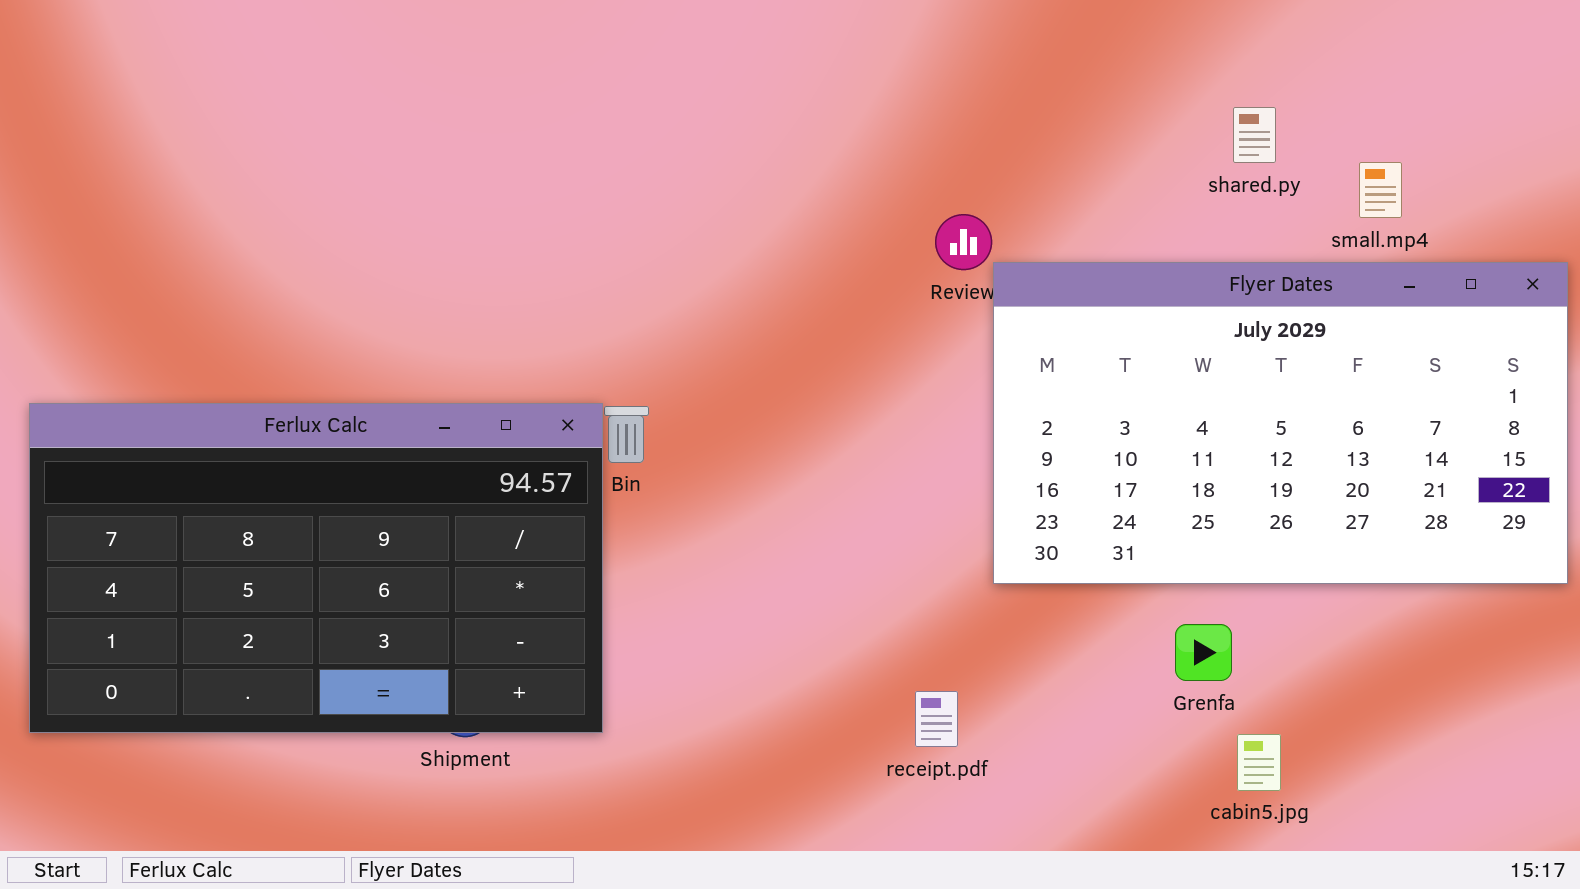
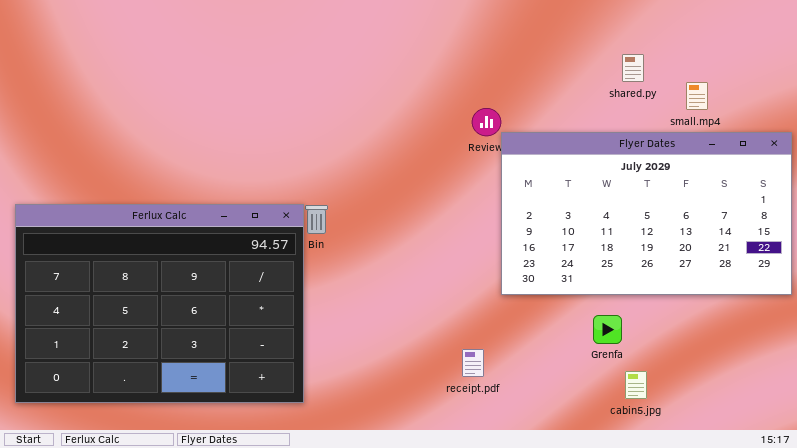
Ferlux Calc: [29,403,603,733] -> [15,204,304,403], resized

